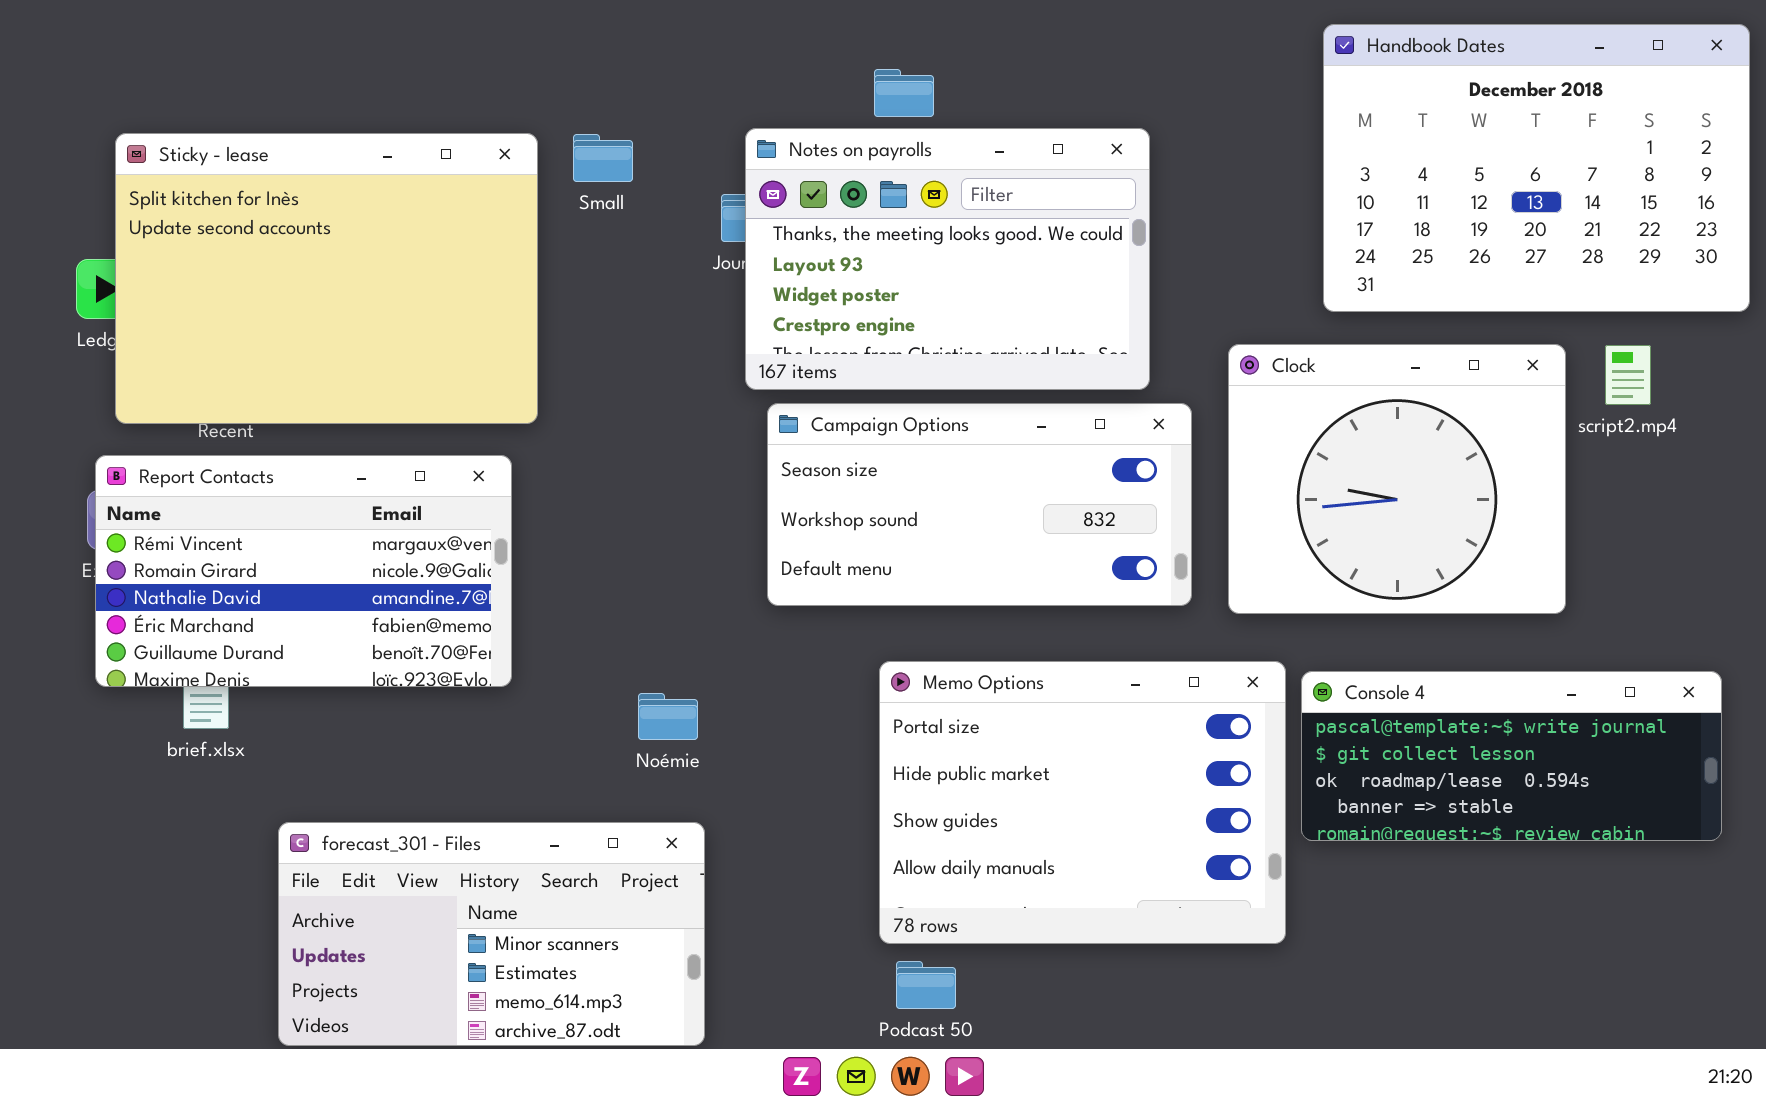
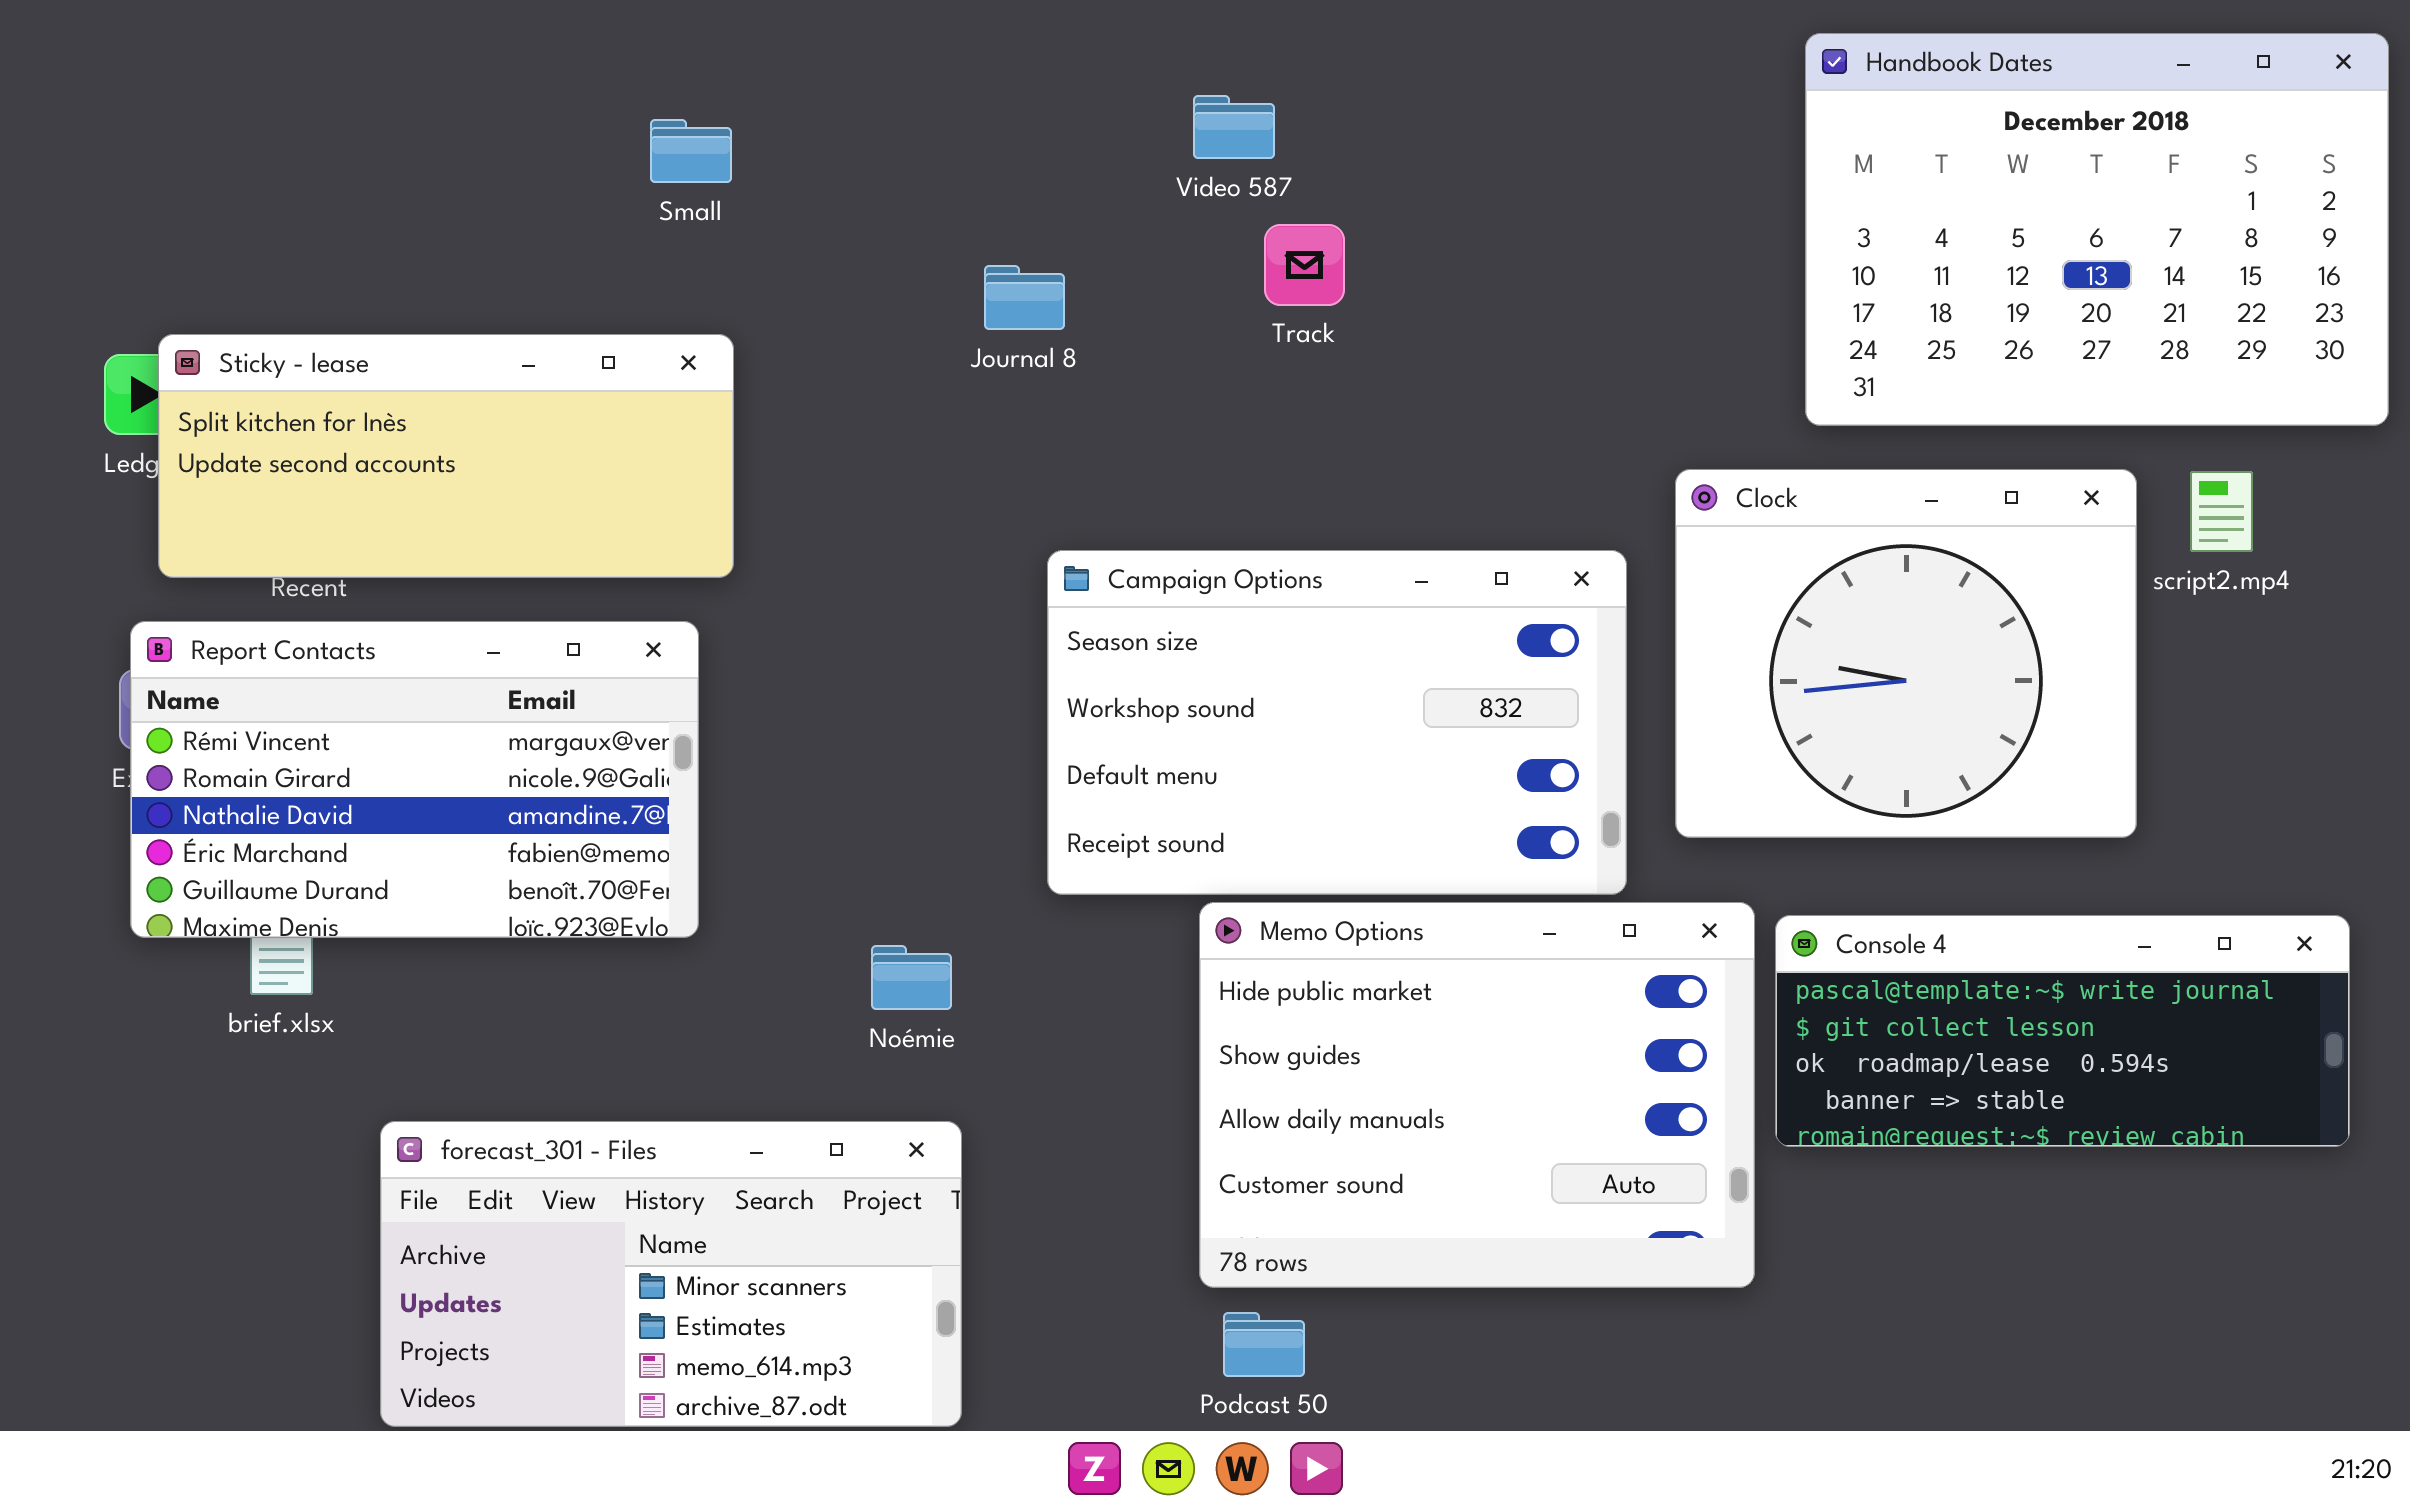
Notes on payrolls: [745,128,1150,390] -> none, closed
Sticky - lease: [115,133,538,424] -> [158,334,734,578], resized
Small: [573,134,633,182] -> [650,119,732,183], moved
Campaign Options: [767,403,1192,606] -> [1047,550,1627,895], resized
Memo Options: [879,661,1286,944] -> [1199,902,1755,1288], scrolled down 1 row

